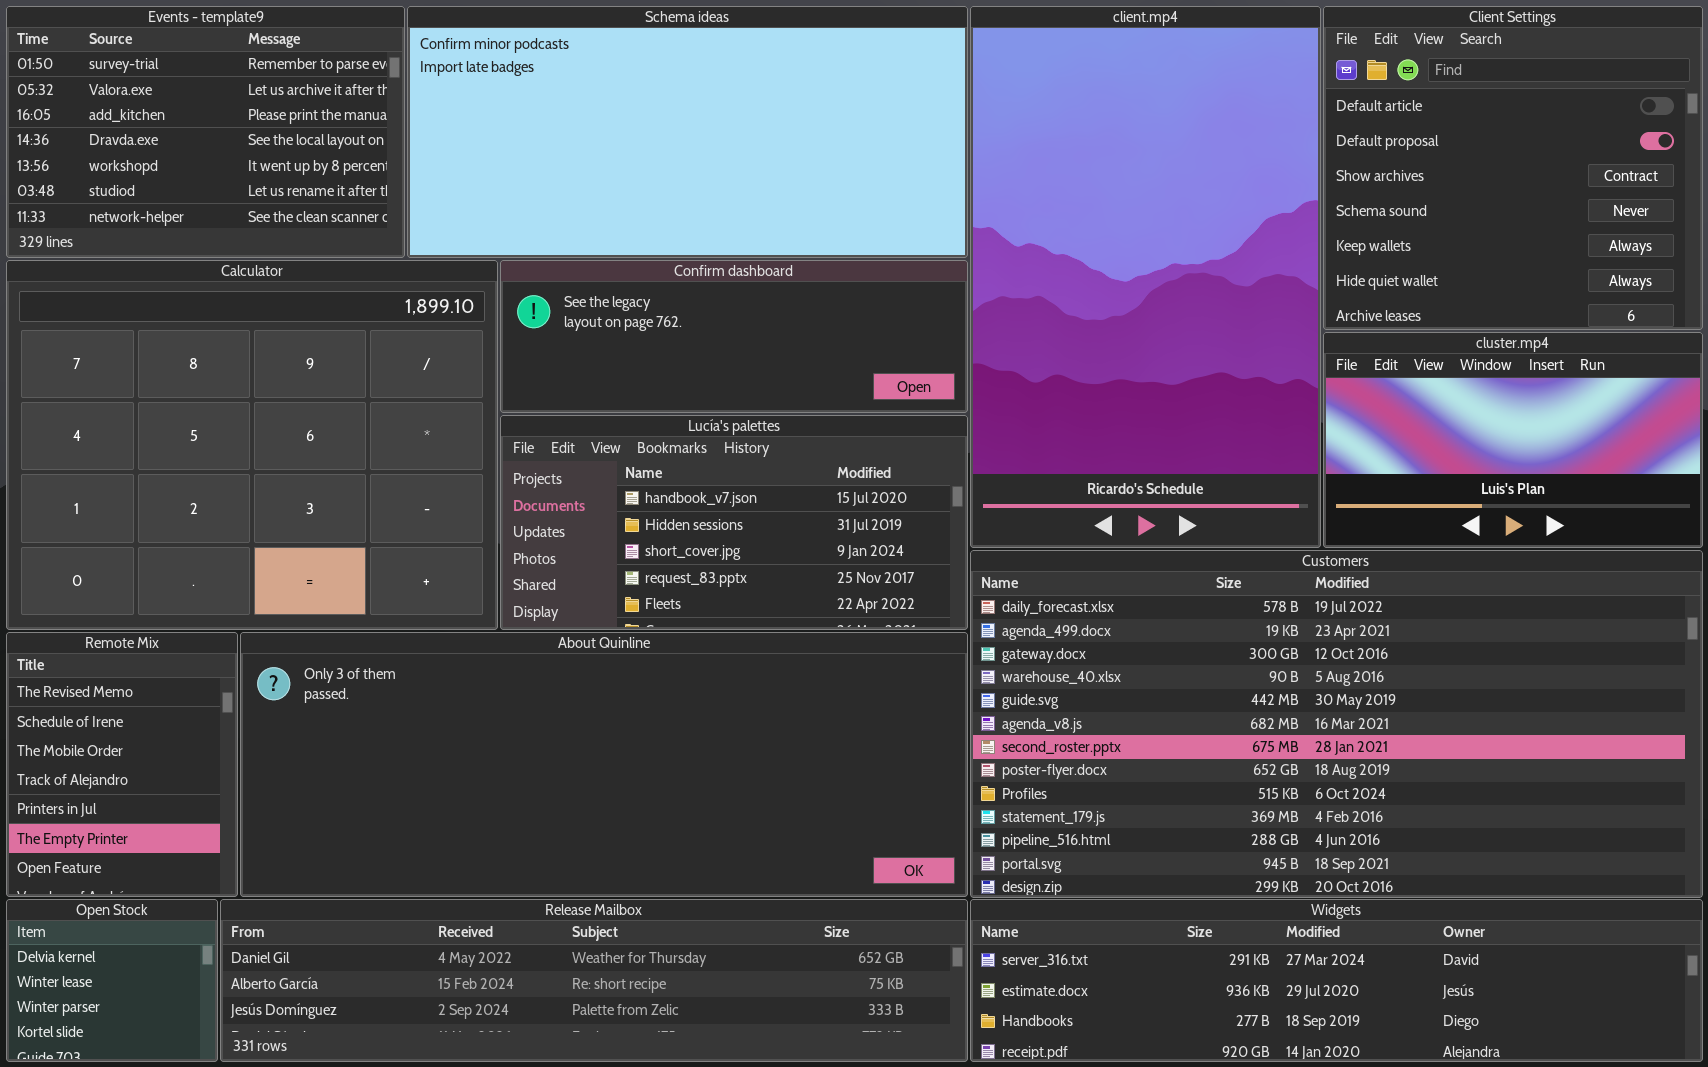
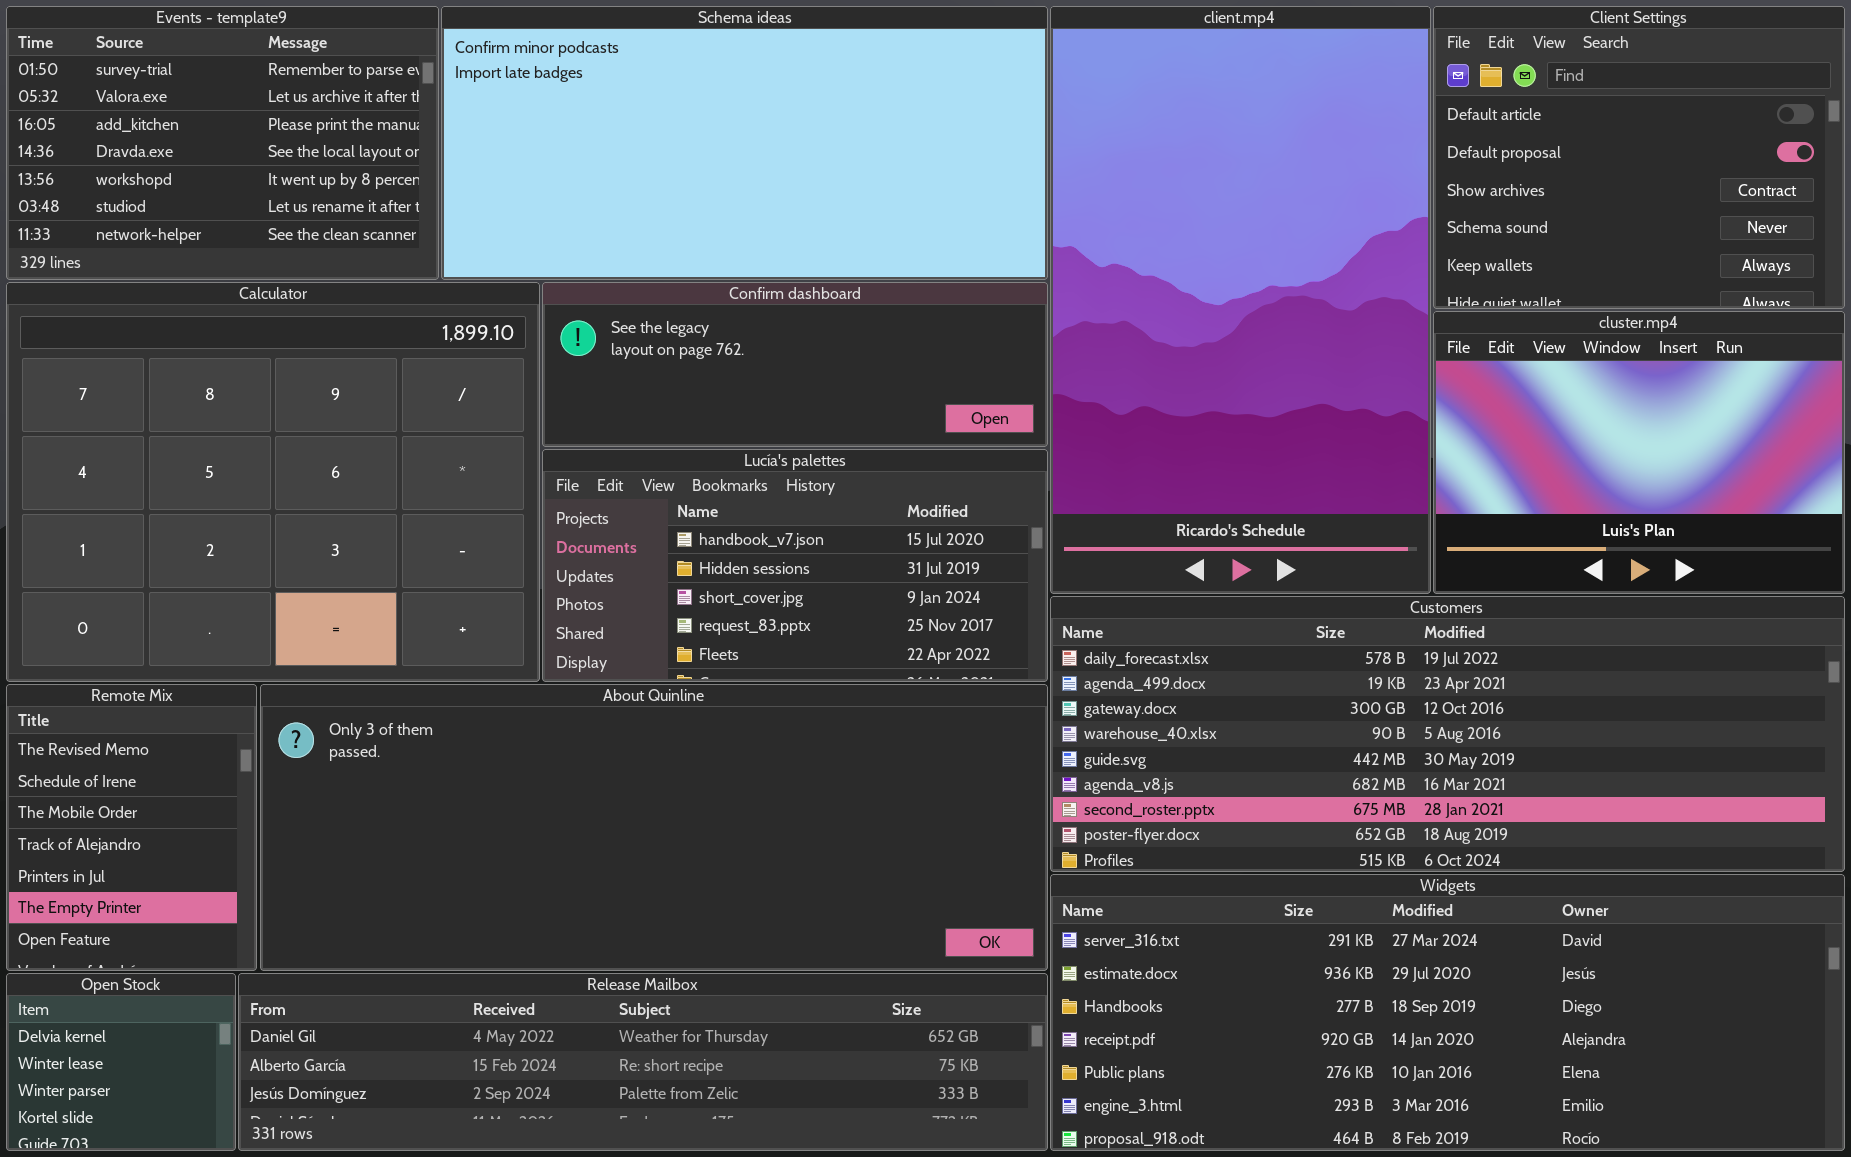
Client Settings: [1323,6,1703,330] -> [1433,6,1845,309], resized
cluster.mp4: [1323,332,1703,548] -> [1433,311,1845,594], resized
Customers: [970,550,1703,898] -> [1050,596,1845,872], resized
Widgets: [970,899,1703,1062] -> [1050,874,1845,1151], resized

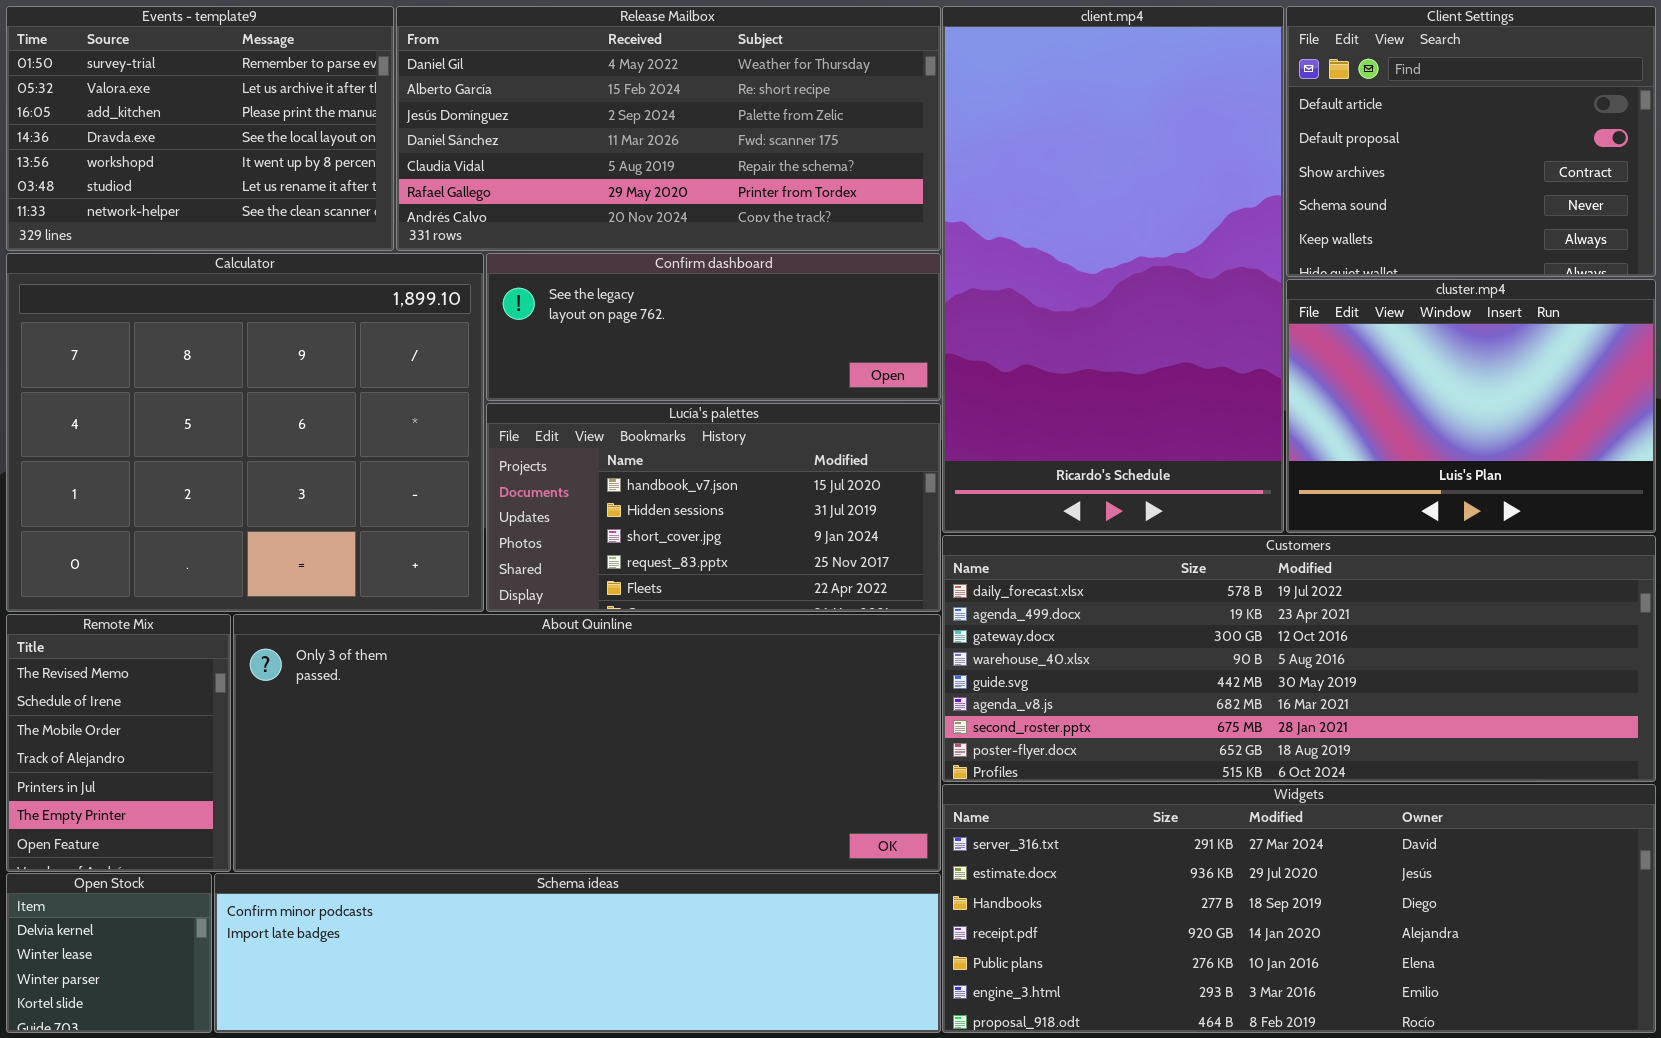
Schema ideas: [441,6,1048,280] -> [214,873,941,1033], moved, resized
Release Mailbox: [238,973,1048,1151] -> [396,6,941,251], moved, resized

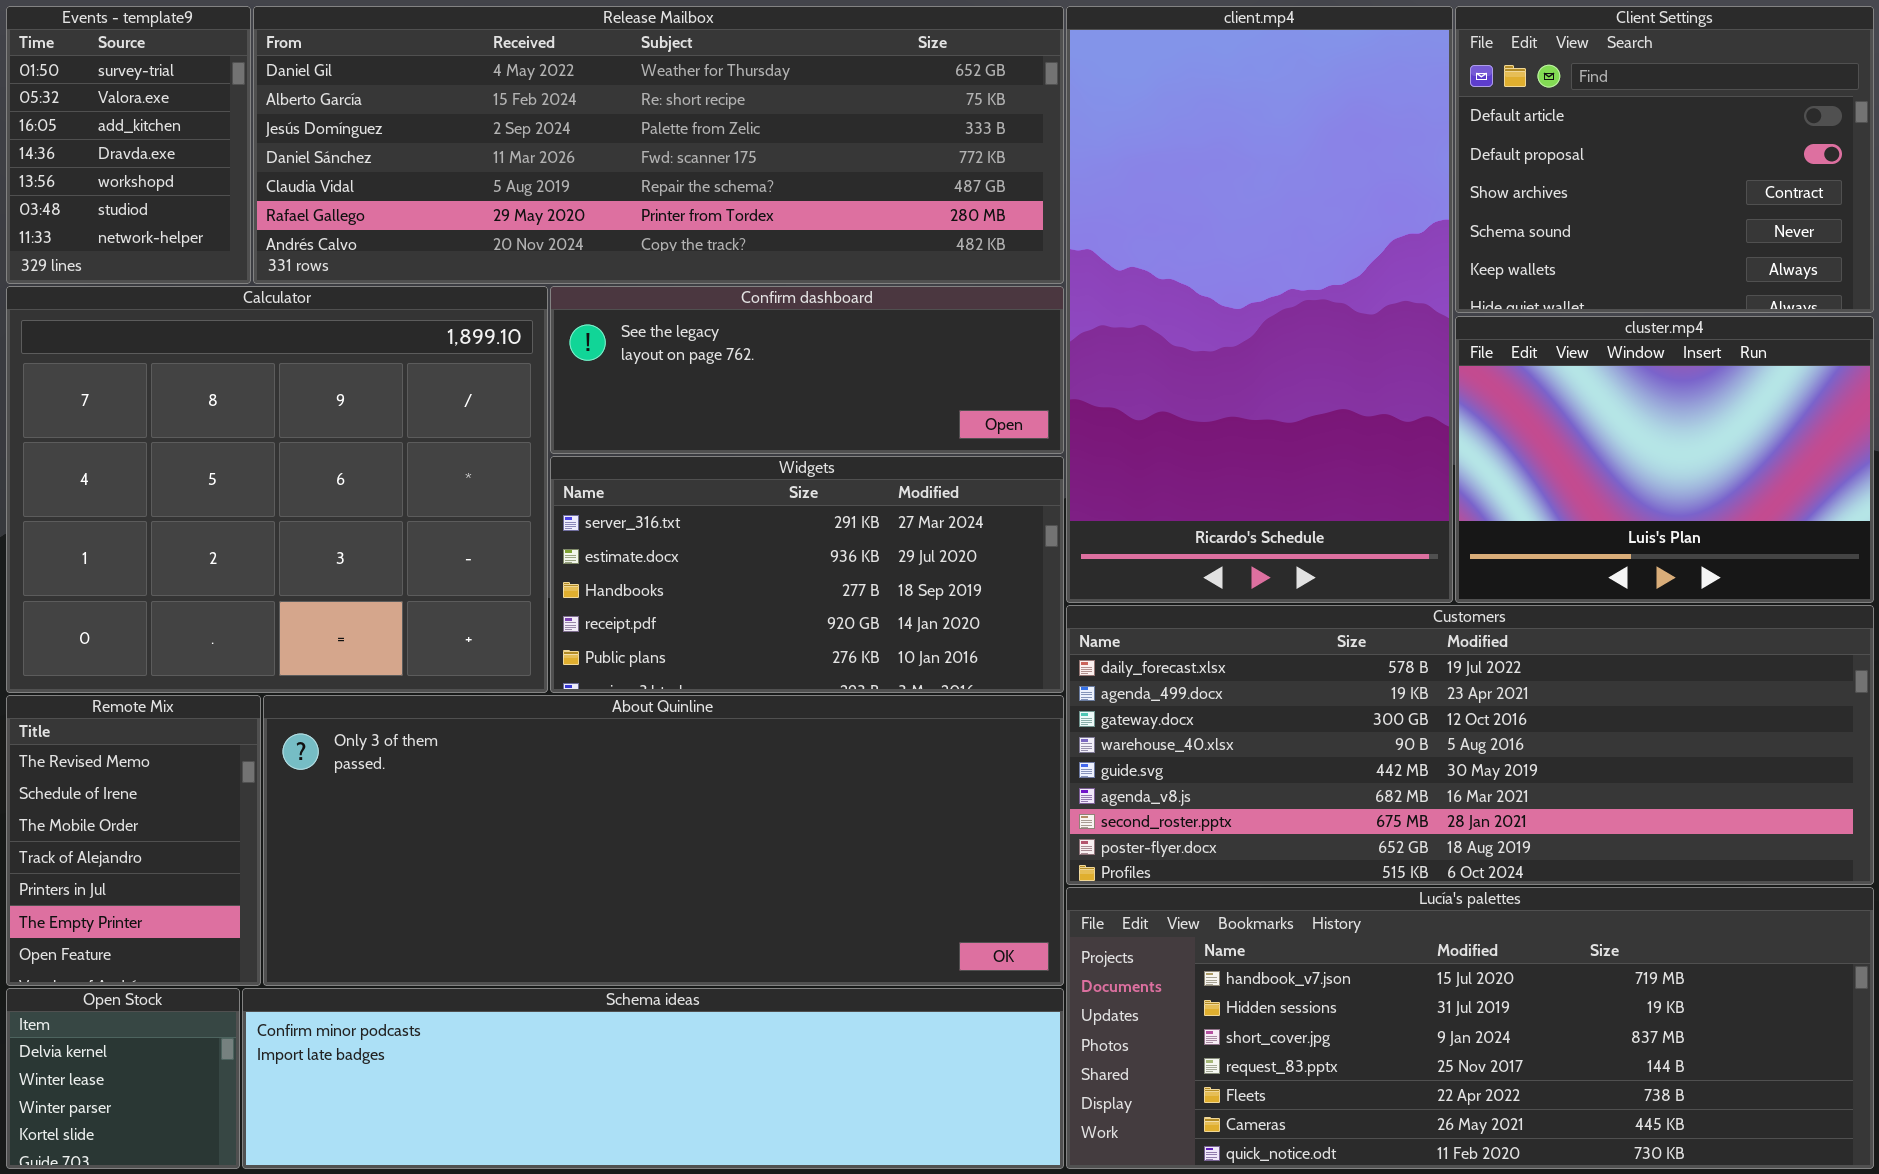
Events - template9: [6,6,394,251] -> [6,6,251,284], resized
Release Mailbox: [396,6,941,251] -> [253,6,1064,284], resized
Lucía's palettes: [486,403,941,612] -> [1066,887,1874,1169], moved, resized
Widgets: [942,784,1656,1033] -> [550,456,1064,693], moved, resized

